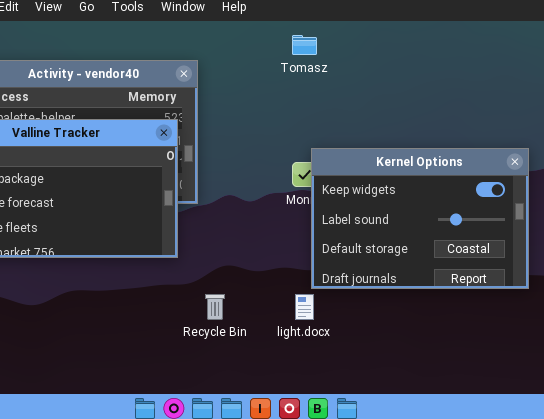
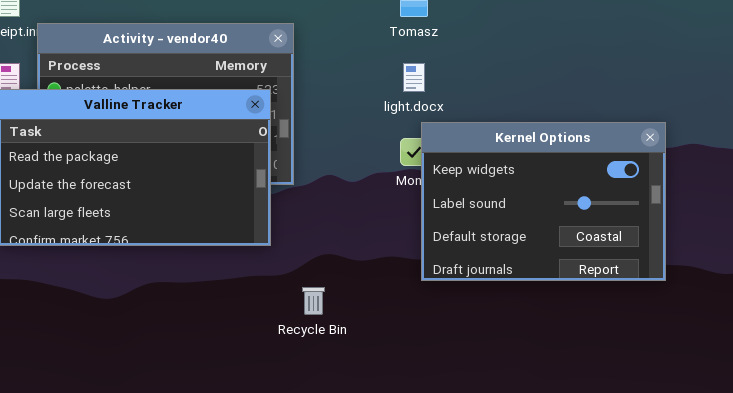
light.docx: [295,294,314,320] -> [403,63,425,92], moved

